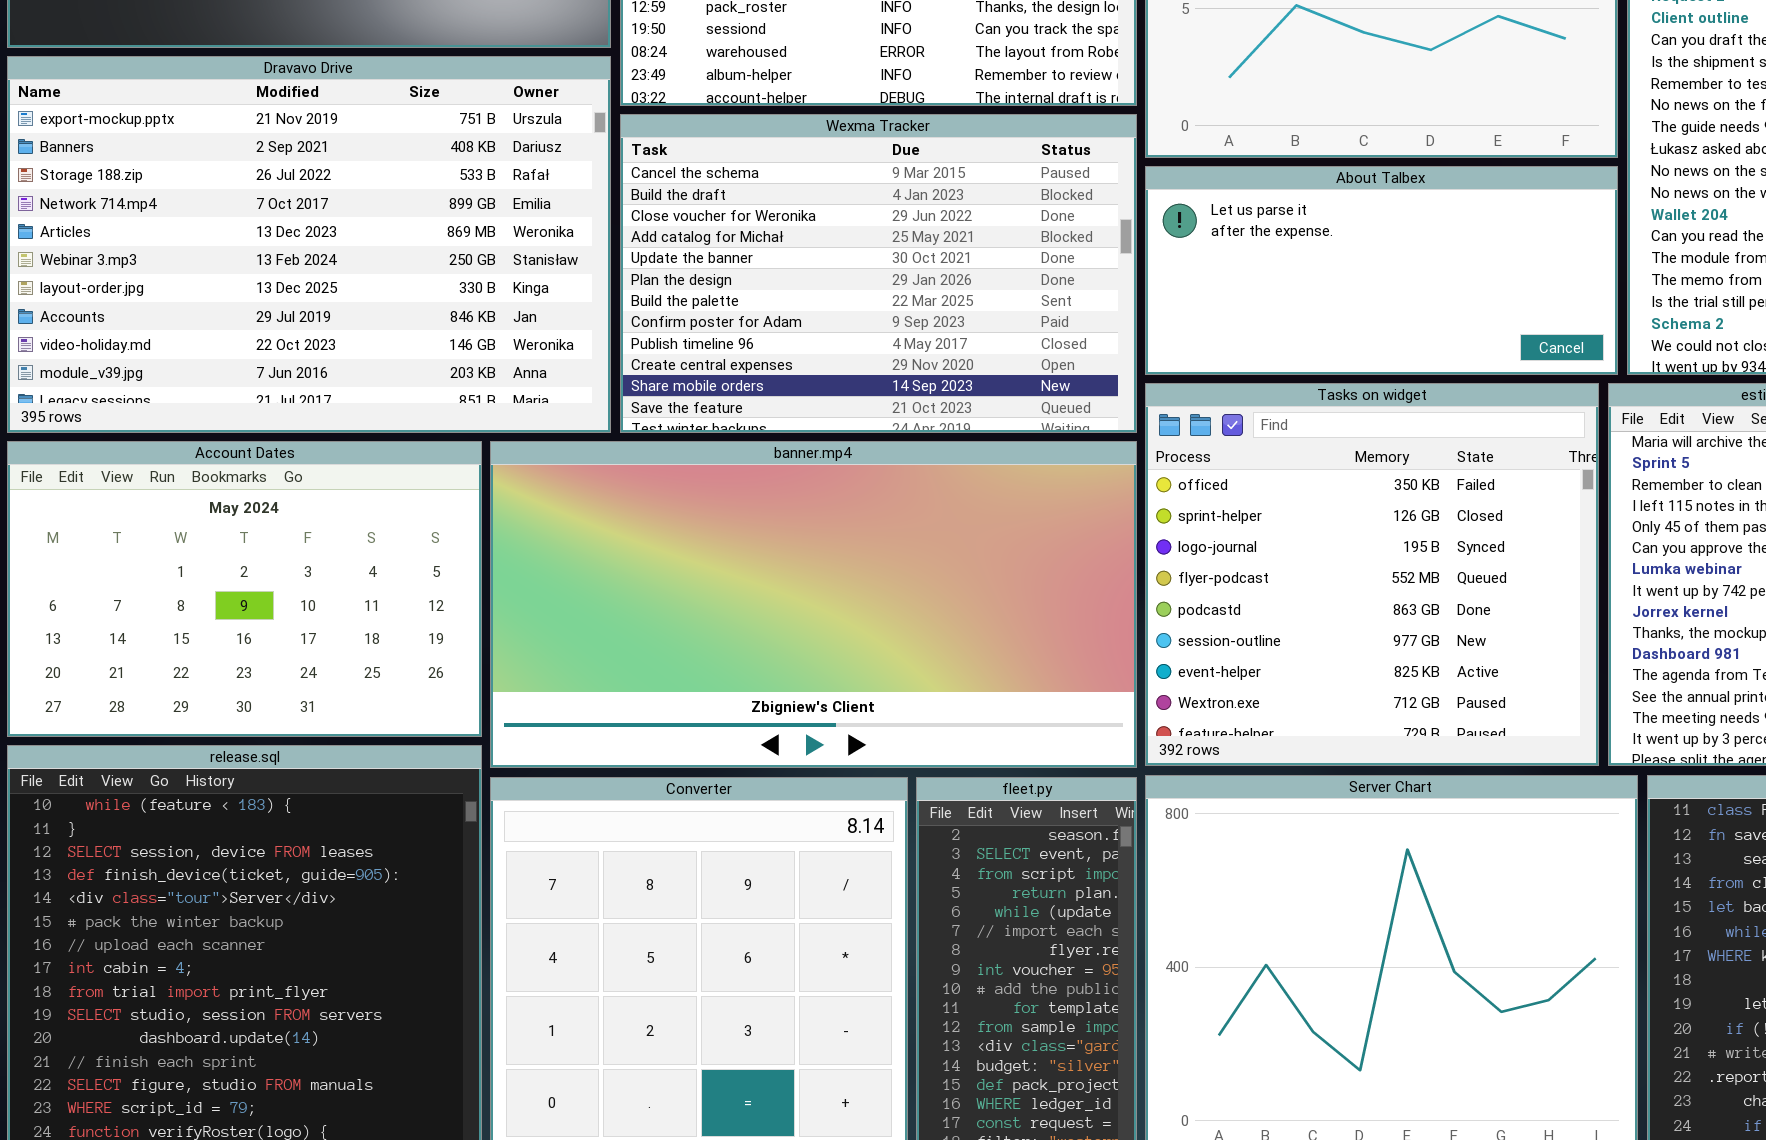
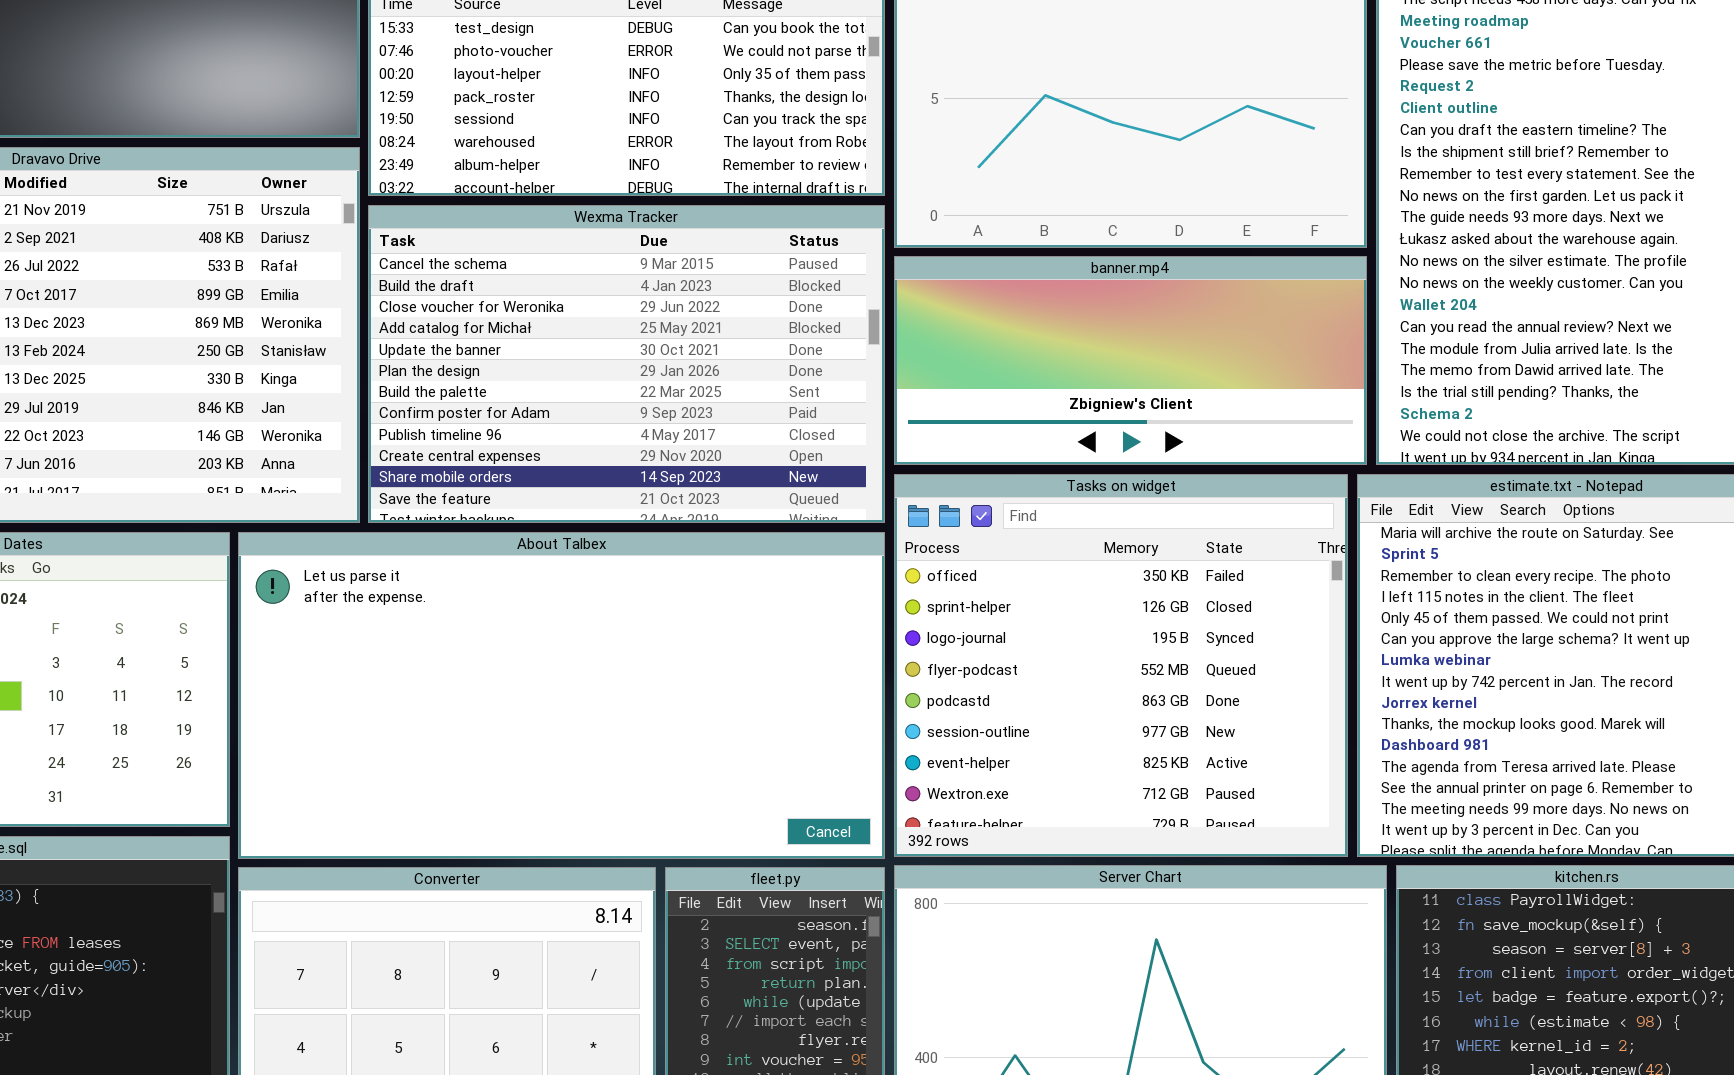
About Talbex: [1145,166,1618,375] -> [238,532,885,859], moved, resized
banner.mp4: [490,441,1137,768] -> [894,256,1367,465], moved, resized

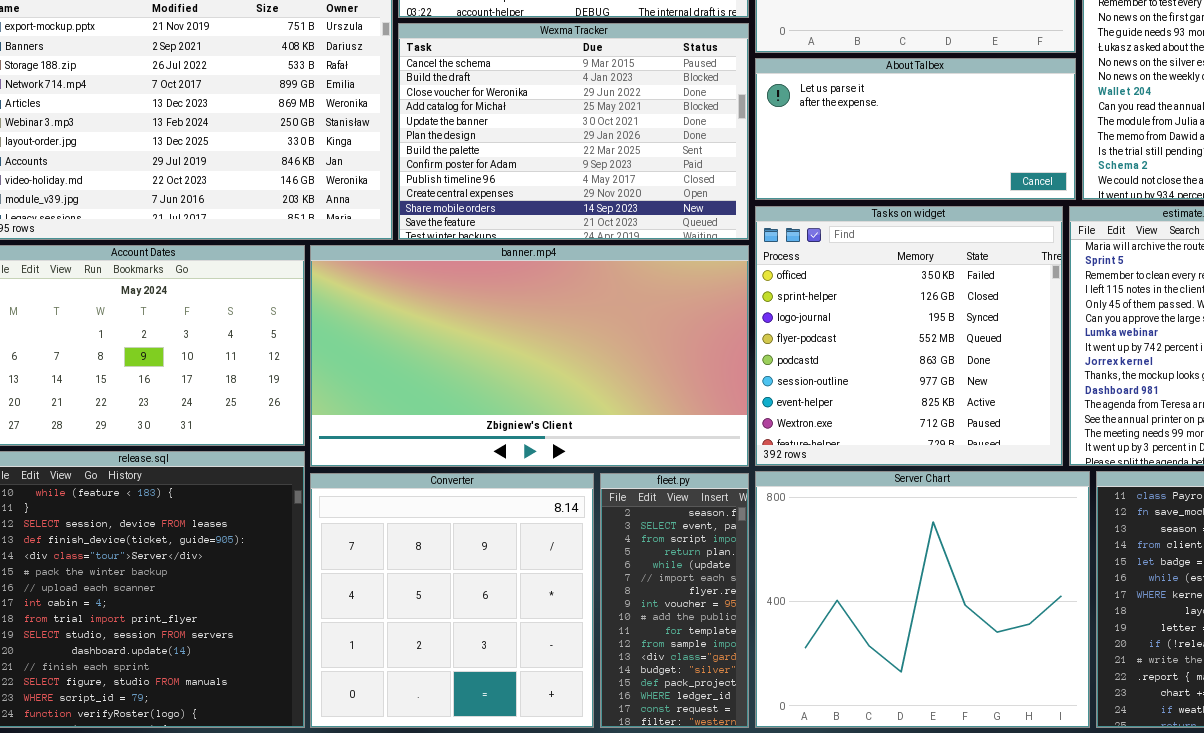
banner.mp4: [894,256,1367,465] -> [310,245,749,467], moved, resized
About Talbex: [238,532,885,859] -> [755,58,1076,200], moved, resized

